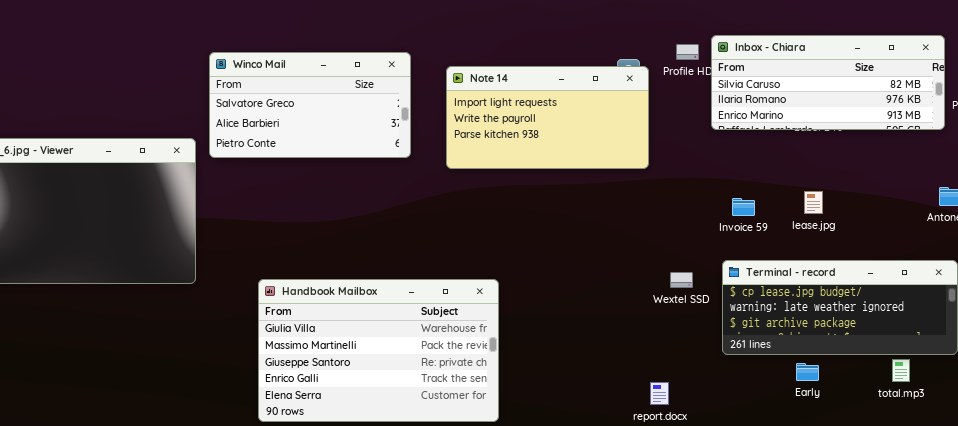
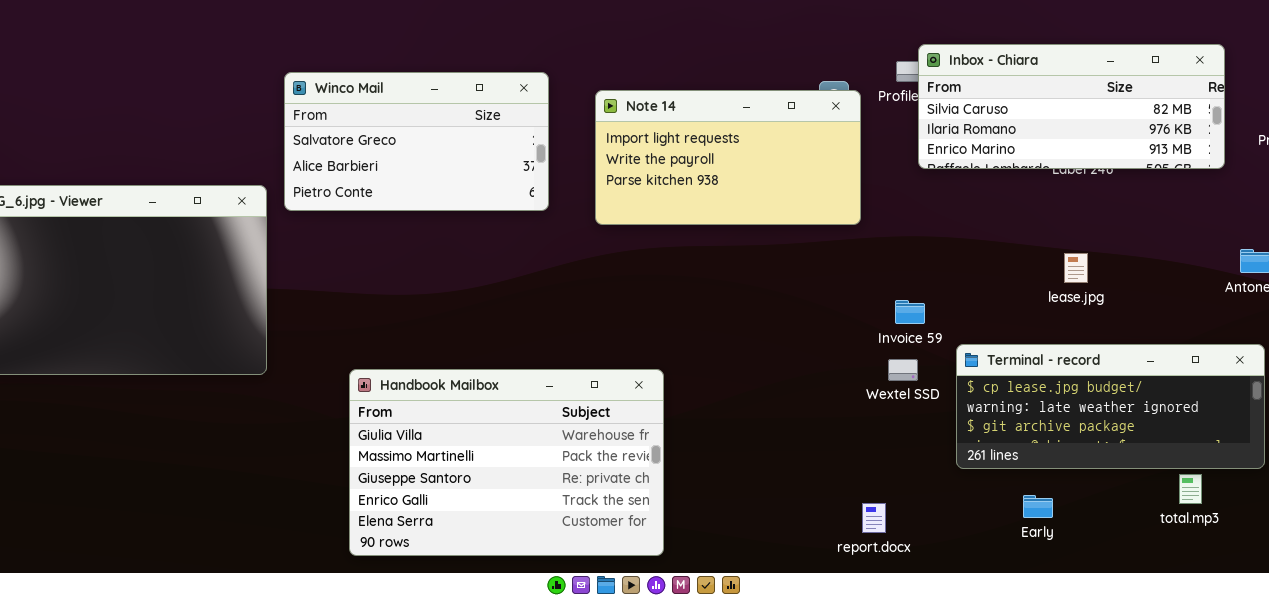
Inbox - Chiara: [711,35,945,130] -> [918,44,1225,169], moved
Invoice 59: [732,198,755,216] -> [895,300,925,324], moved
Early: [796,363,819,381] -> [1023,495,1053,518], moved

